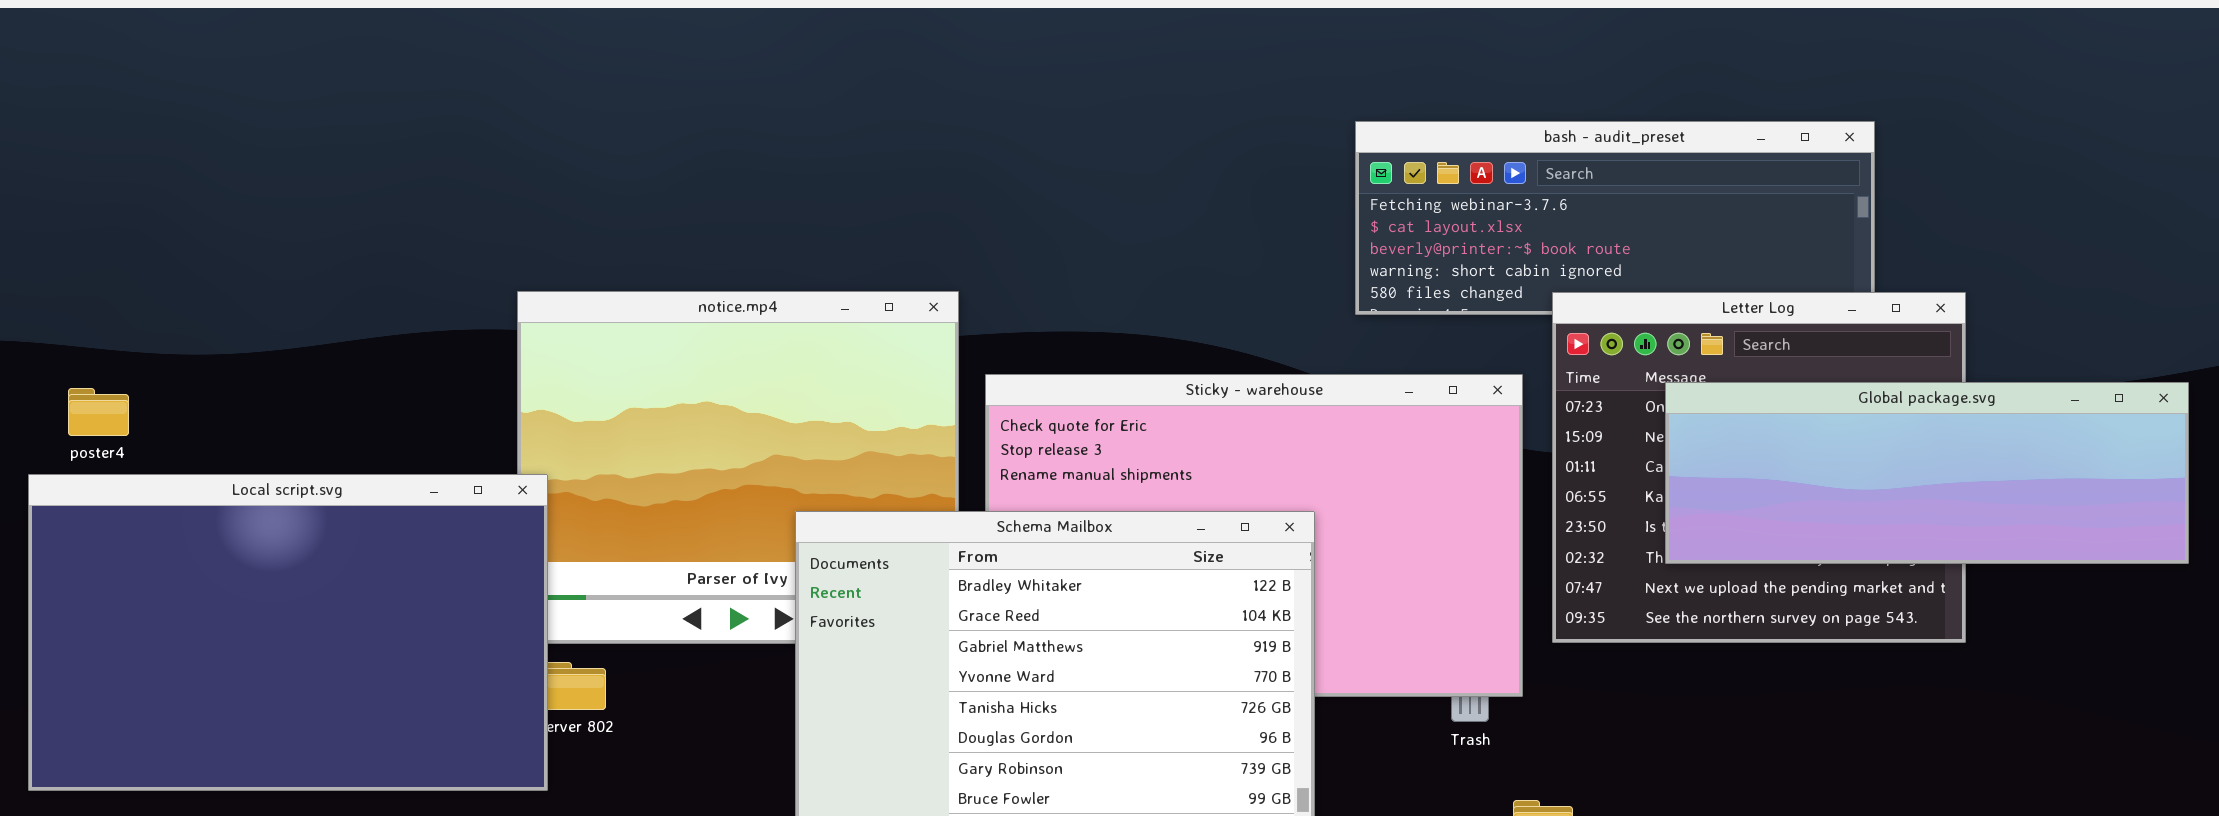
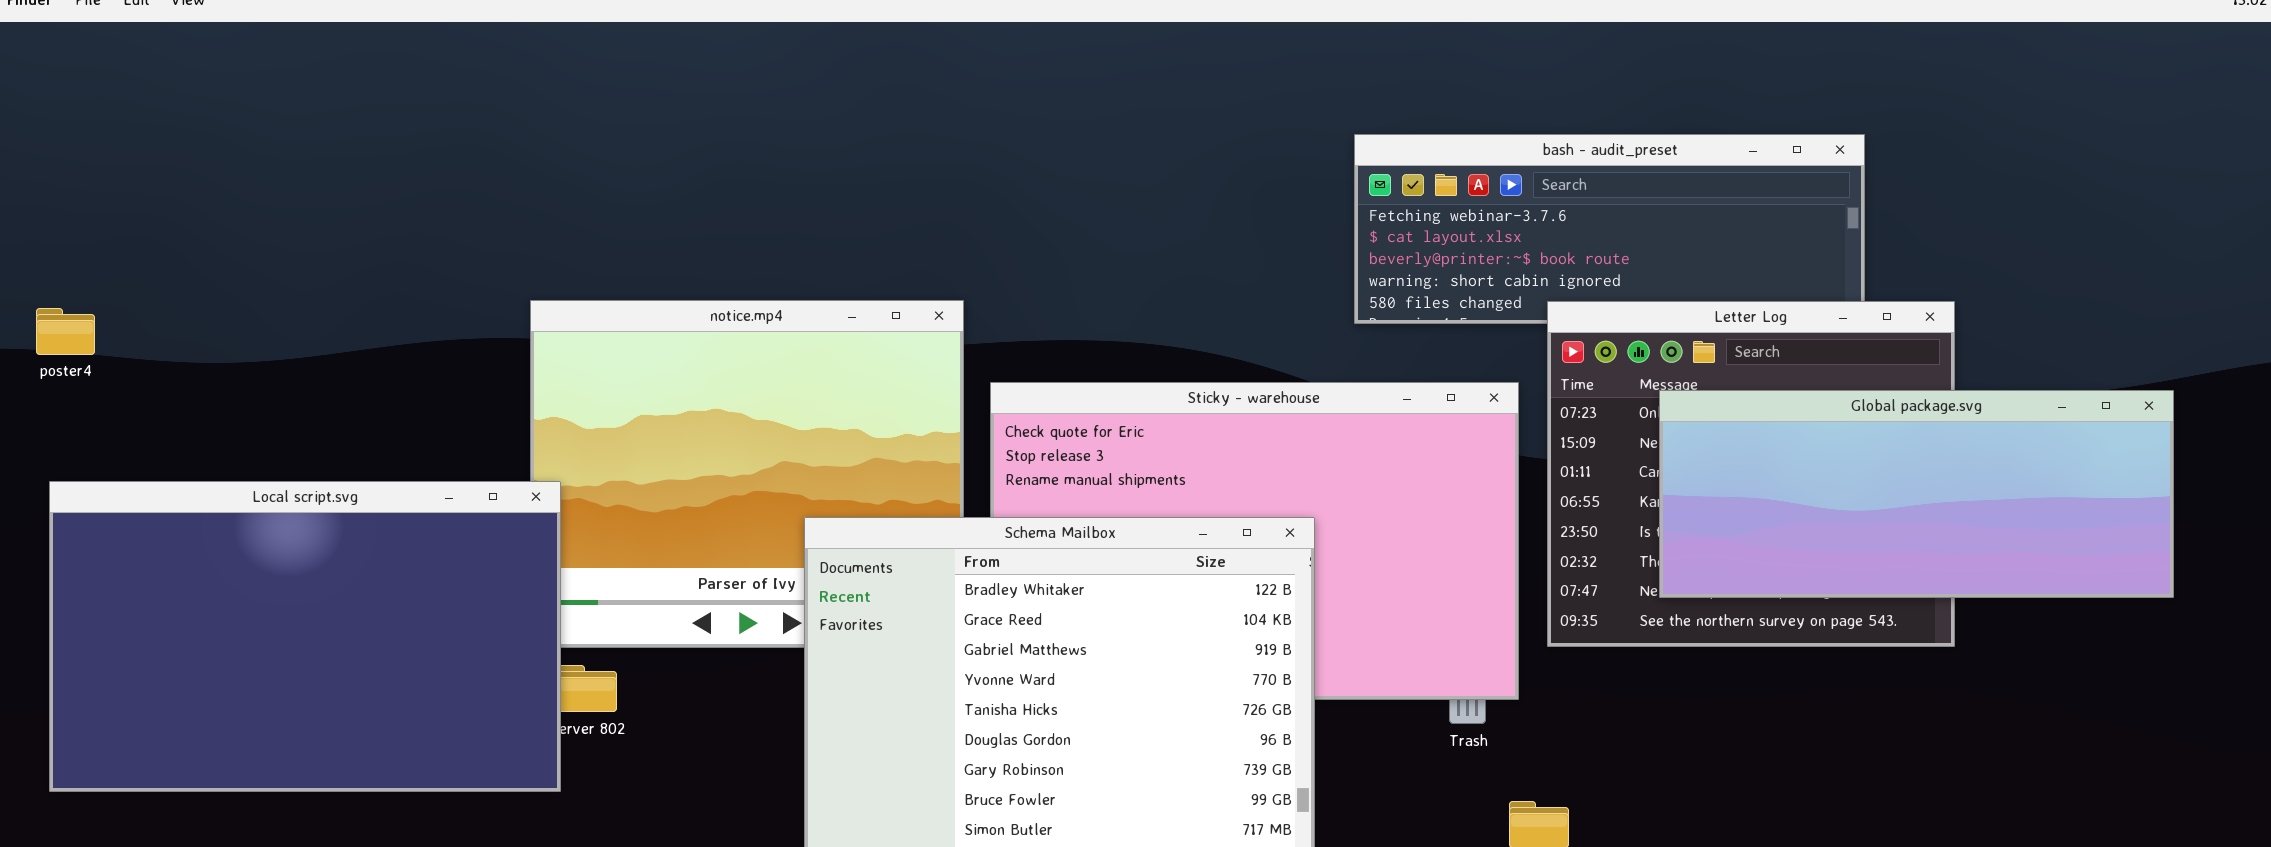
Global package.svg: [1665,382,2189,564] -> [1659,390,2174,598], resized
poster4: [68,388,129,436] -> [36,308,95,355], moved

